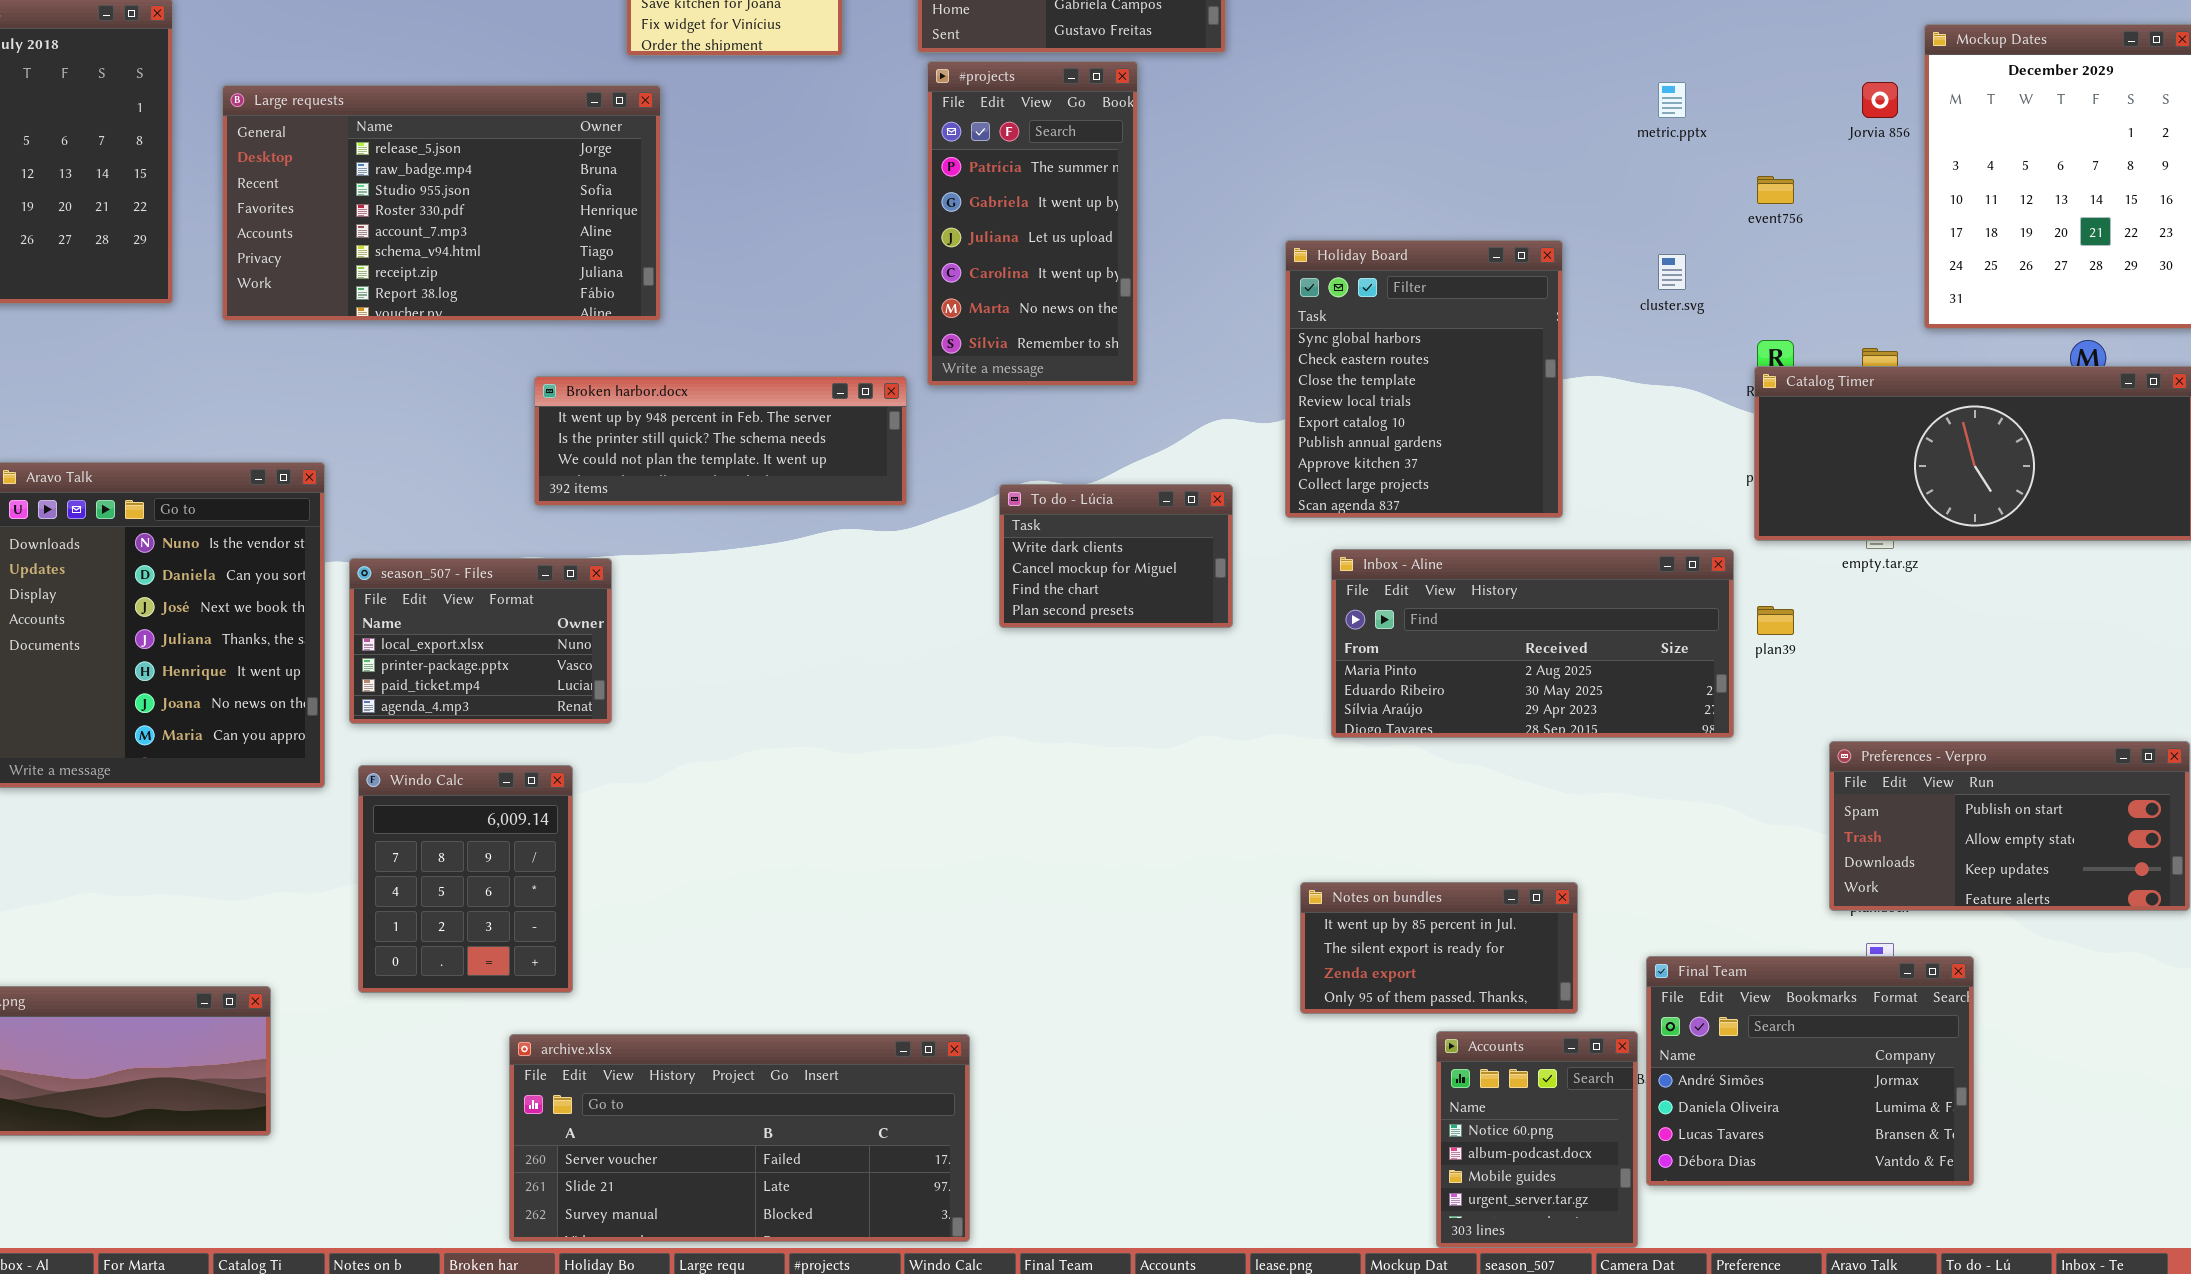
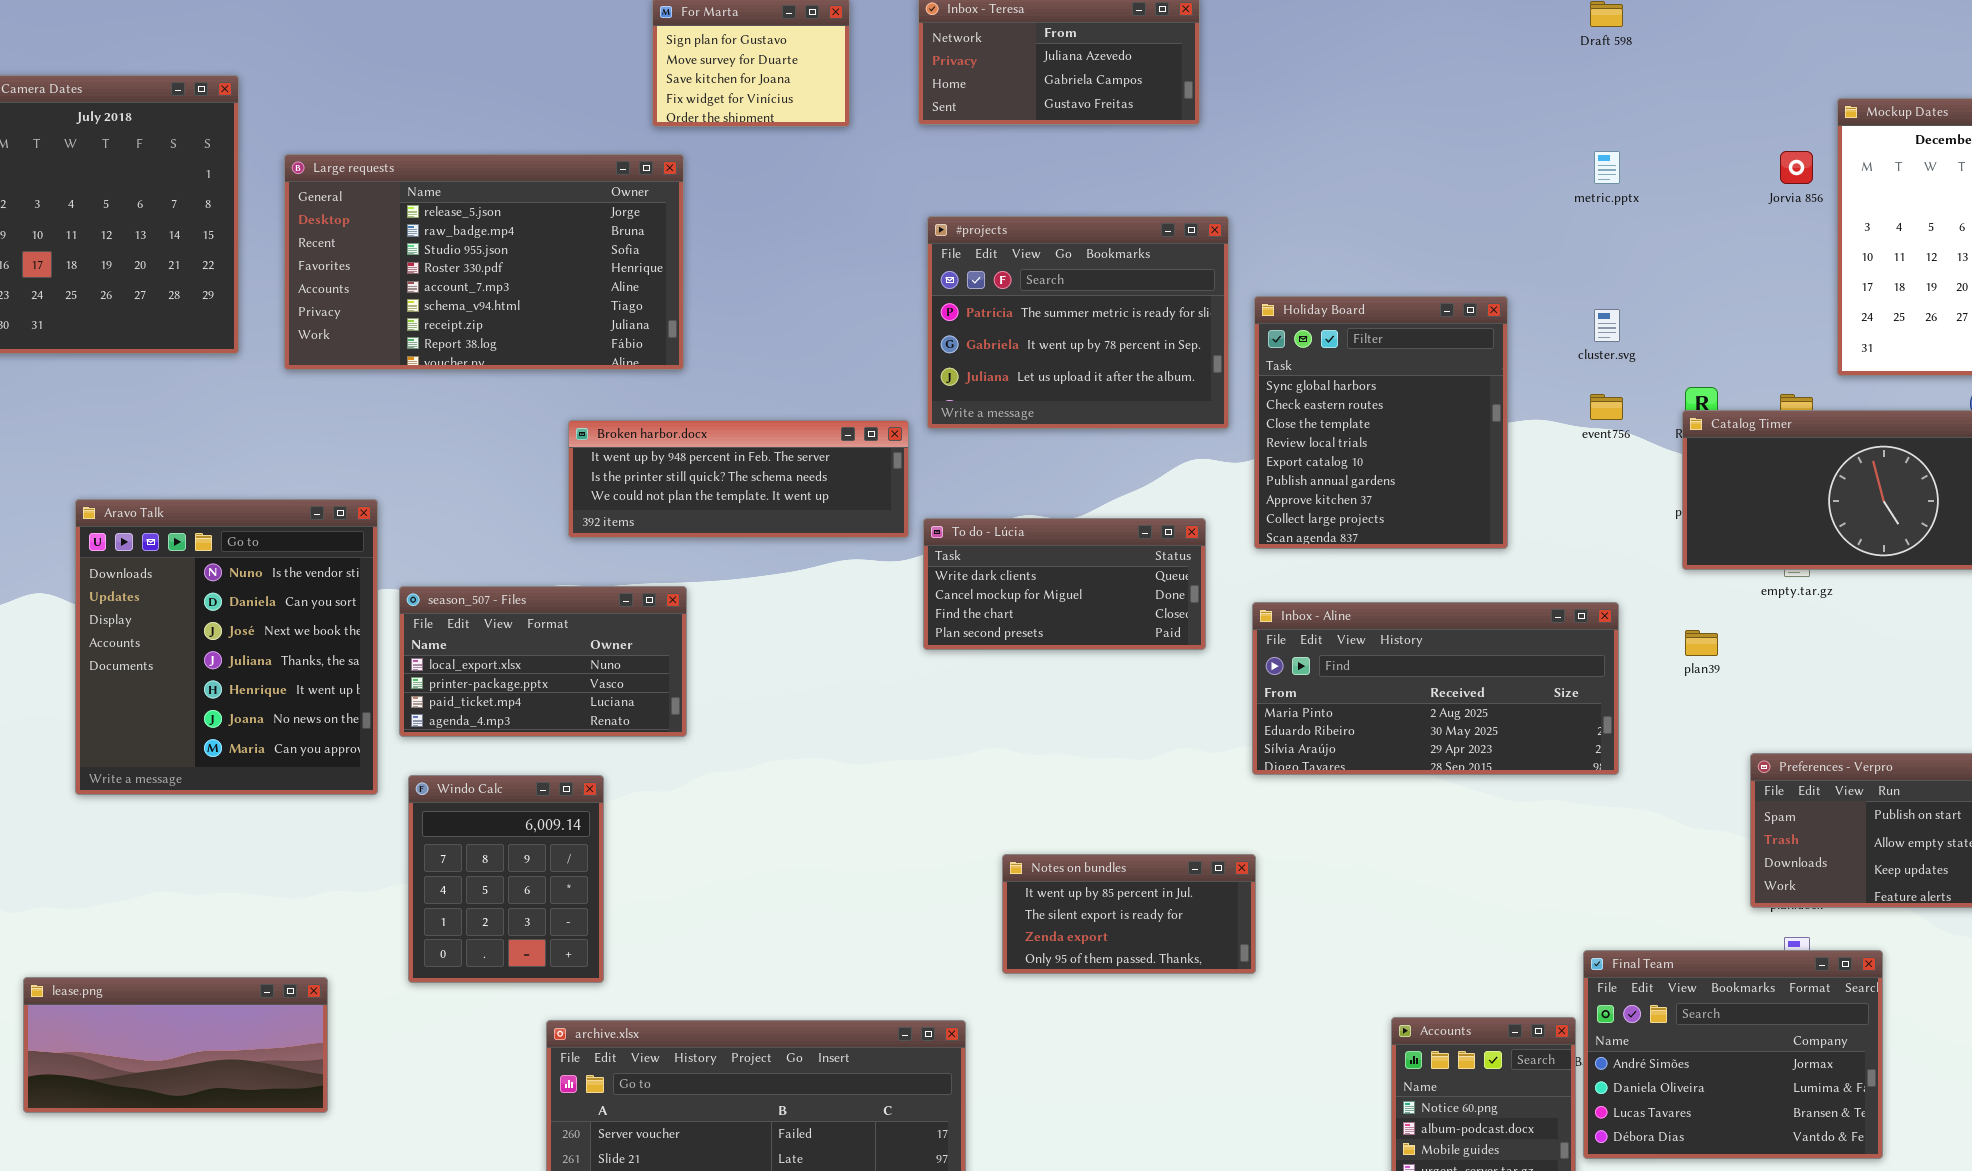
#projects: [927,61,1138,386] -> [927,216,1229,429], resized
event756: [1757,176,1794,204] -> [1590,394,1623,420], moved
To do - Lúcia: [999,484,1233,628] -> [923,518,1206,650], resized
Inbox - Aline: [1331,549,1734,738] -> [1252,602,1619,775], moved
season_507 - Files: [349,558,612,724] -> [399,586,687,737], resized
Notes on bundles: [1300,882,1578,1014] -> [1002,854,1256,974], moved

